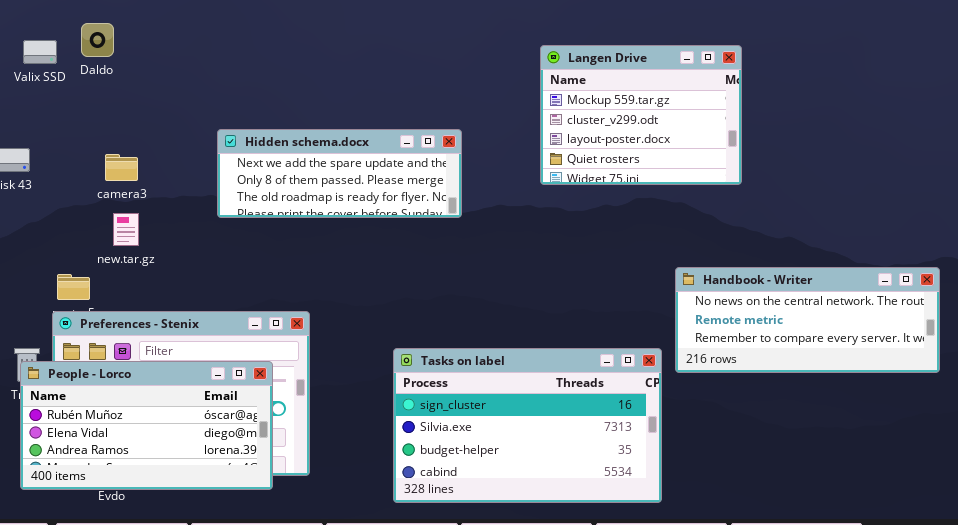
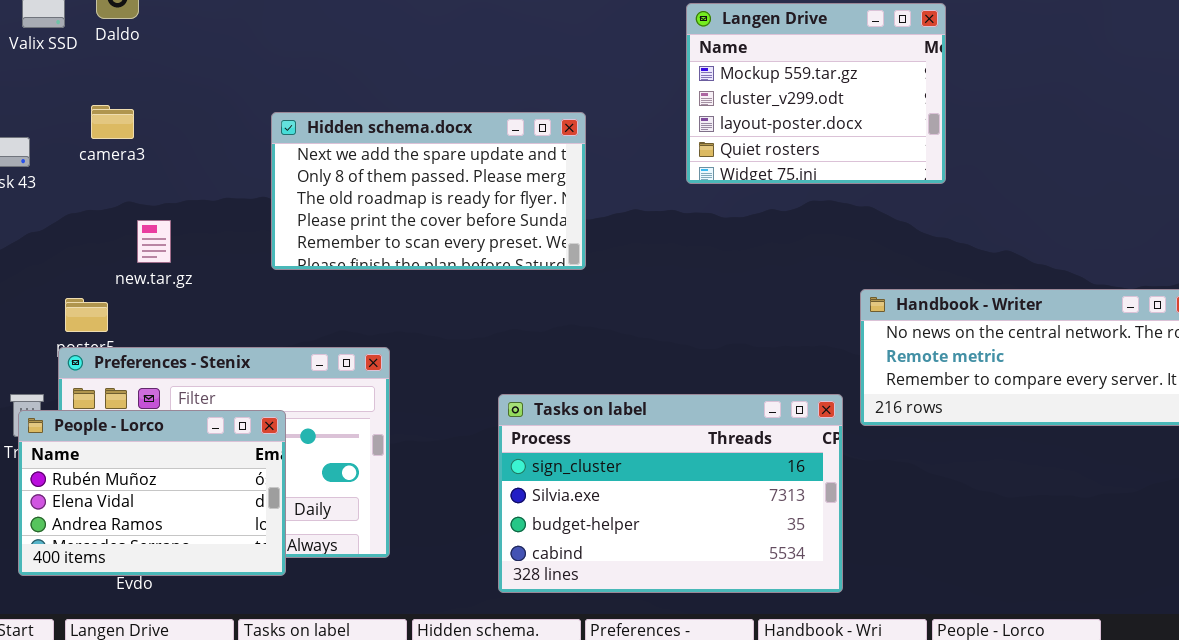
Hidden schema.docx: [217,129,462,218] -> [271,112,586,270], resized
camera3: [105,154,138,181] -> [91,105,134,139], moved
People - Lorco: [20,361,273,490] -> [18,410,286,576], resized

